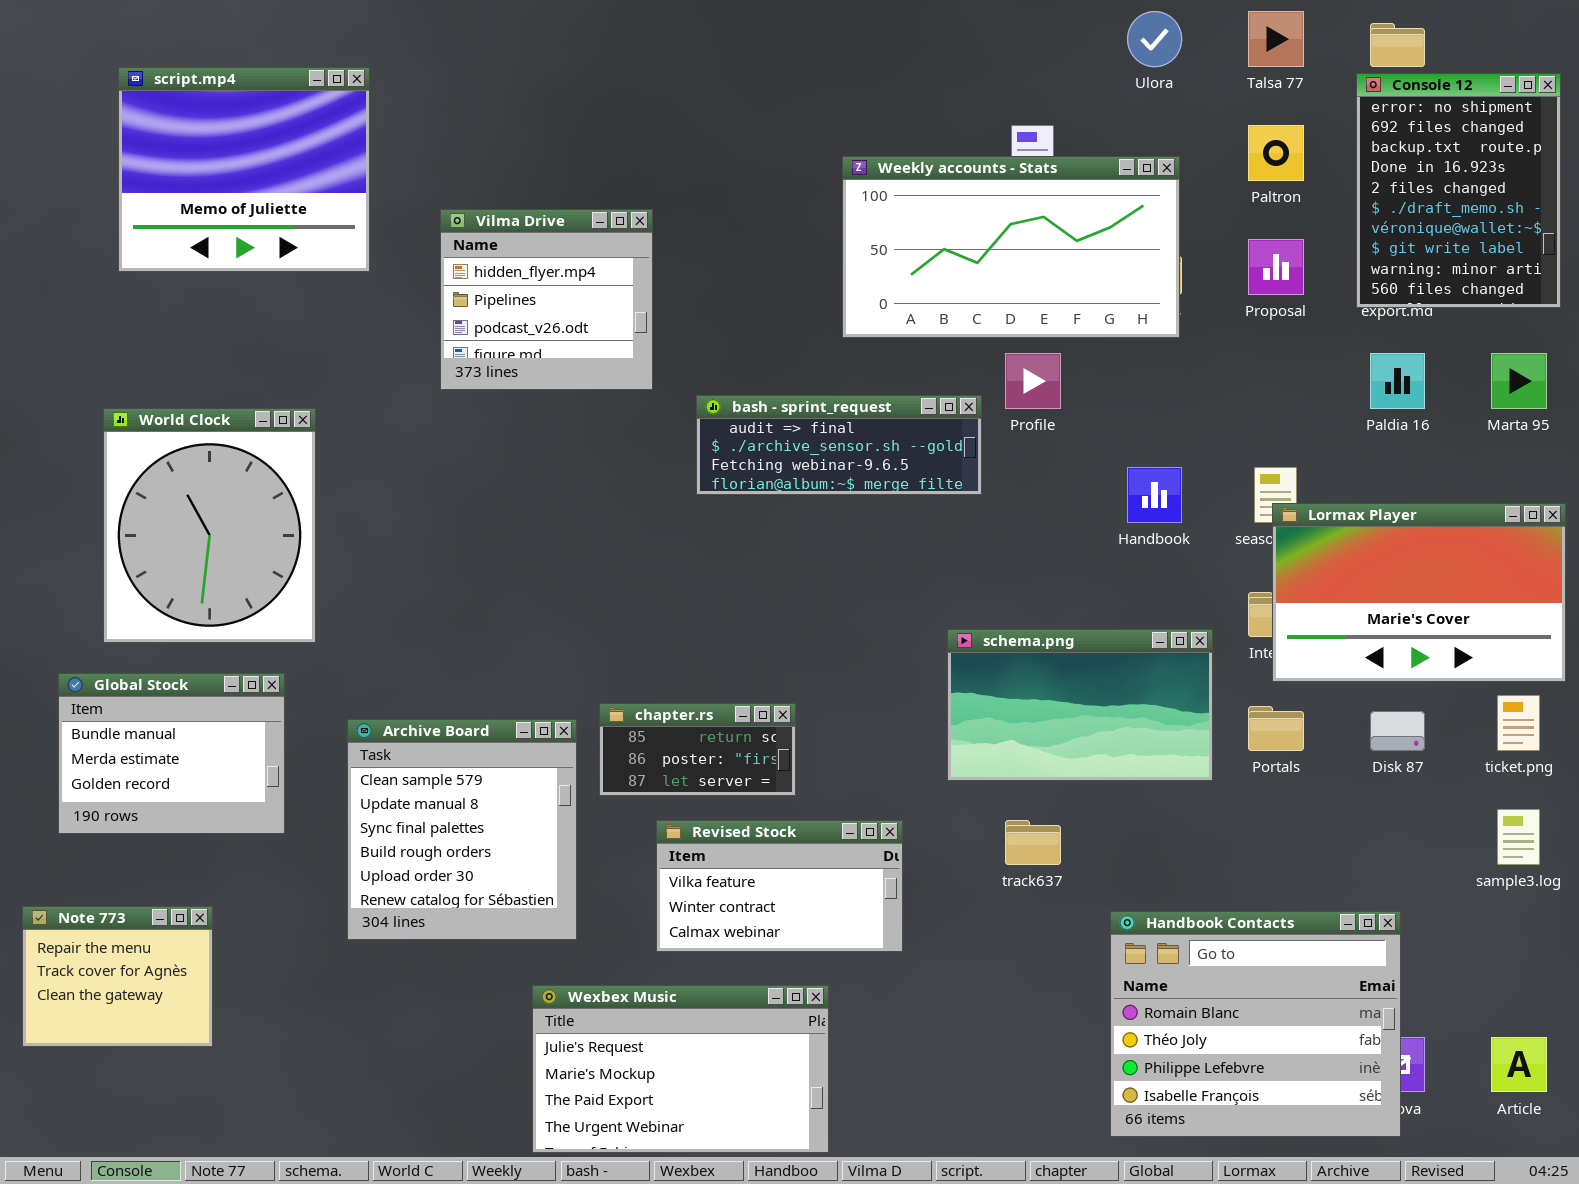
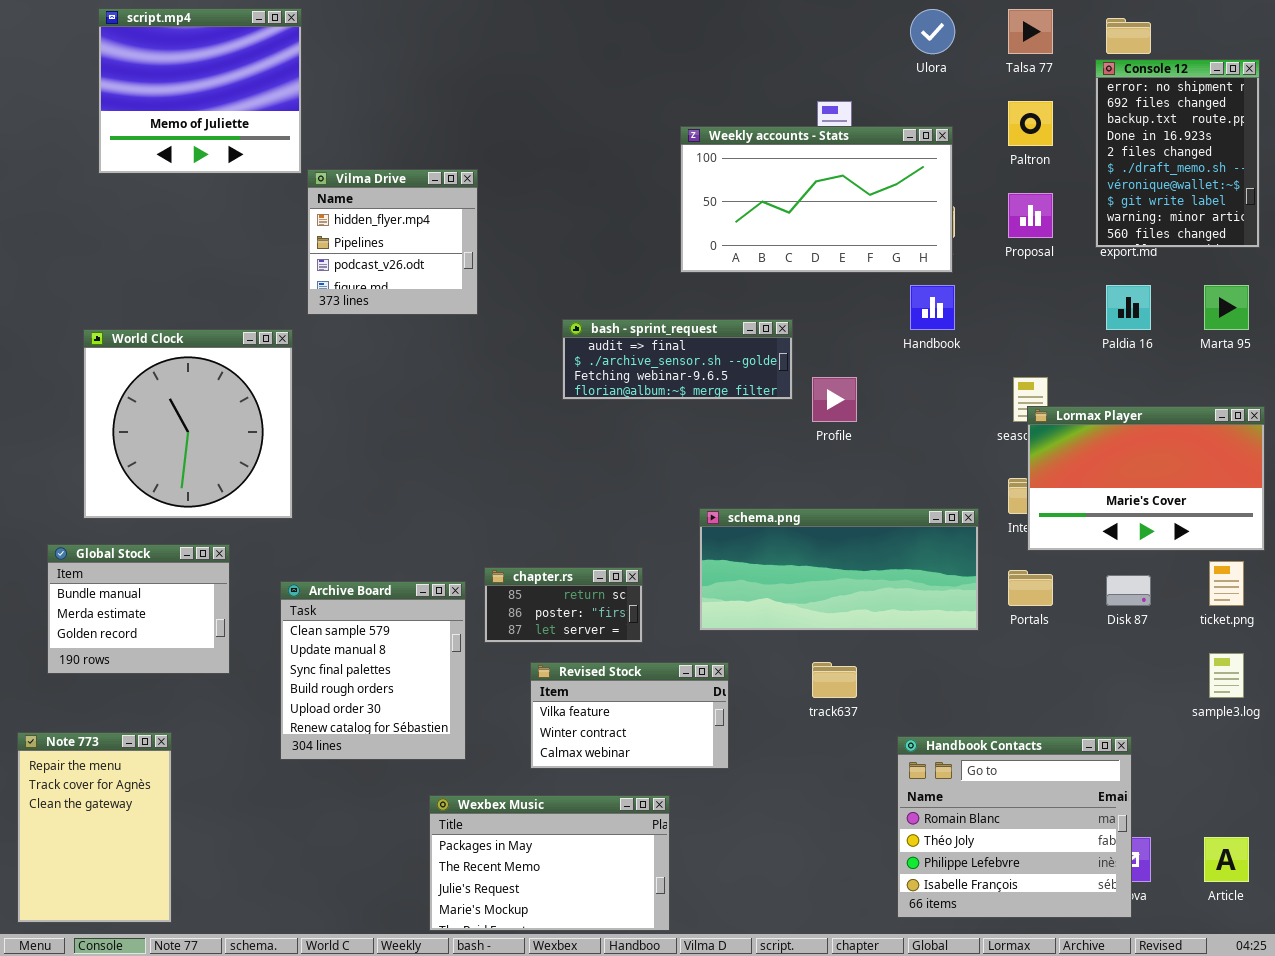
script.mp4: [118,67,370,272] -> [98,8,302,174], moved
Vilma Drive: [440,209,653,390] -> [307,169,478,315], moved
Profile: [1005,353,1061,409] -> [812,377,857,422], moved
World Clock: [103,408,316,643] -> [83,329,293,519], resized
Handbook: [1127,467,1182,523] -> [910,285,955,330], moved
schema.png: [947,629,1213,781] -> [699,508,979,631], resized
Note 773: [22,906,213,1047] -> [17,732,172,923], resized
Wexbex Music: [532,985,829,1153] -> [429,795,670,931], scrolled up 2 rows

